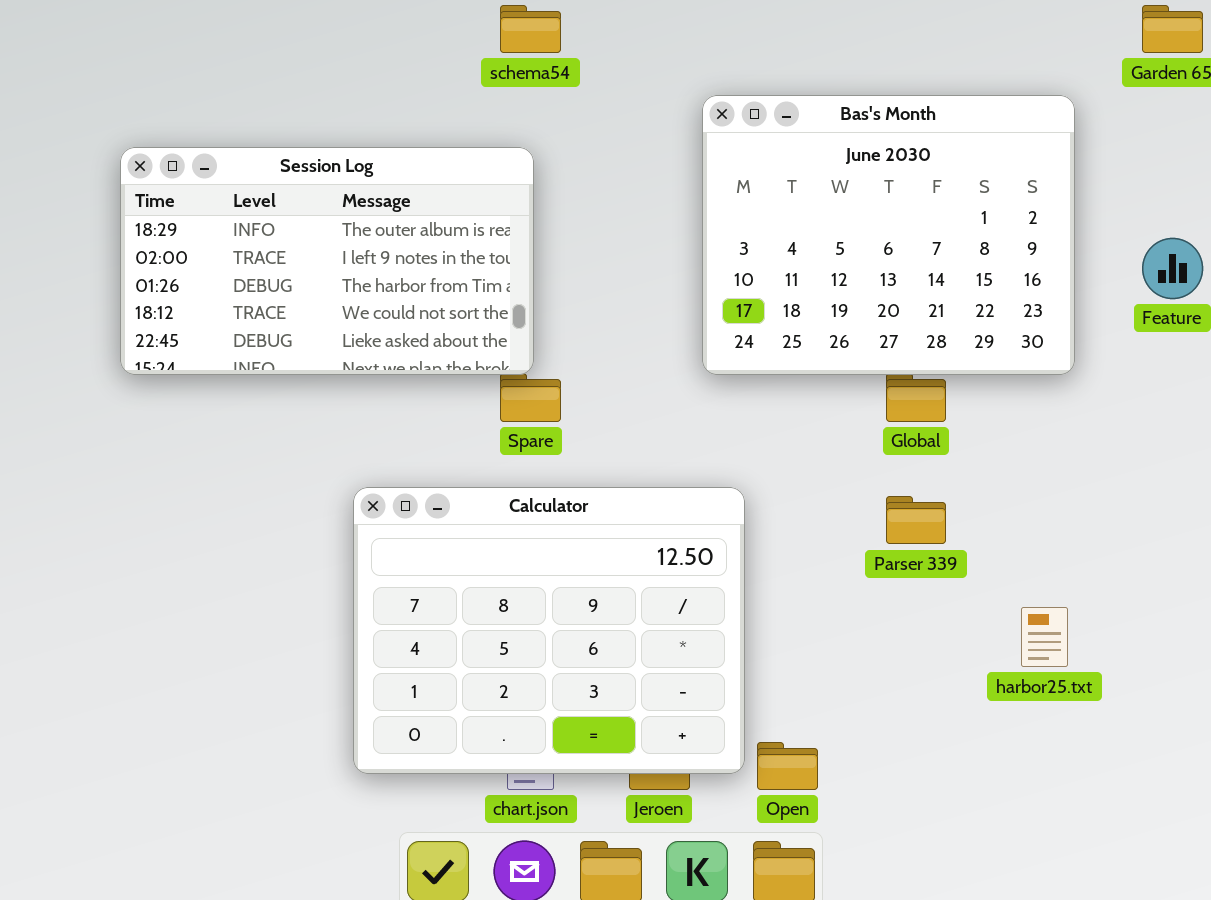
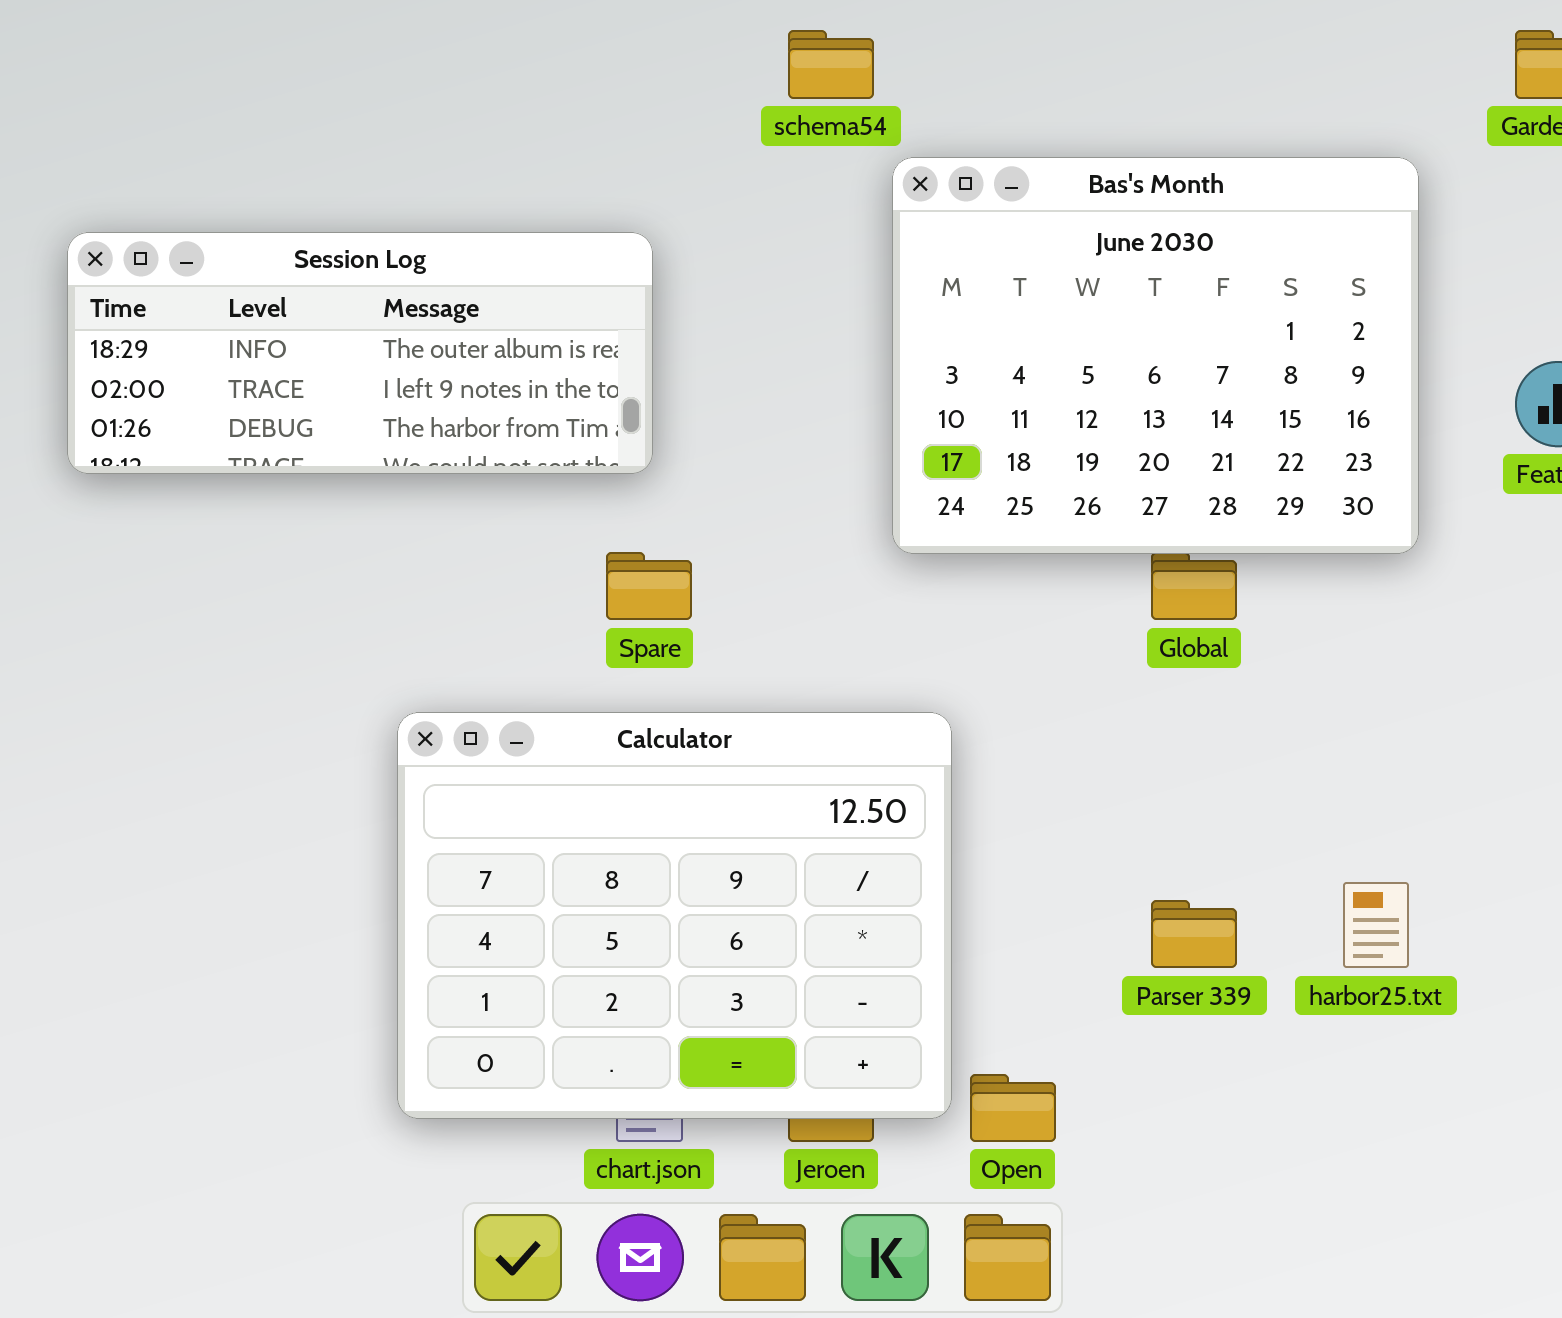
schema54: [500,5,561,53] -> [788,30,874,99], moved
Session Log: [120,147,534,375] -> [67,232,653,474], resized
Parser 339: [886,496,946,544] -> [1151,900,1237,968], moved

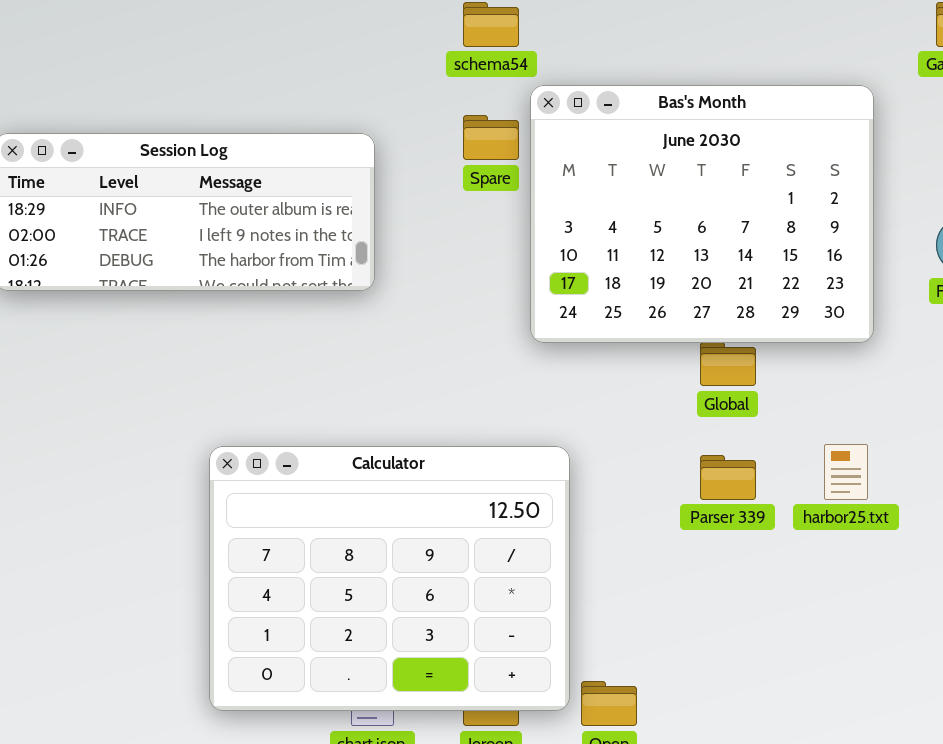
Spare: [606,552,692,620] -> [463,115,519,160], moved
harbor25.txt: [1343,882,1409,968] -> [824,444,868,500], moved
Parser 339: [1151,900,1237,968] -> [700,455,756,500], moved

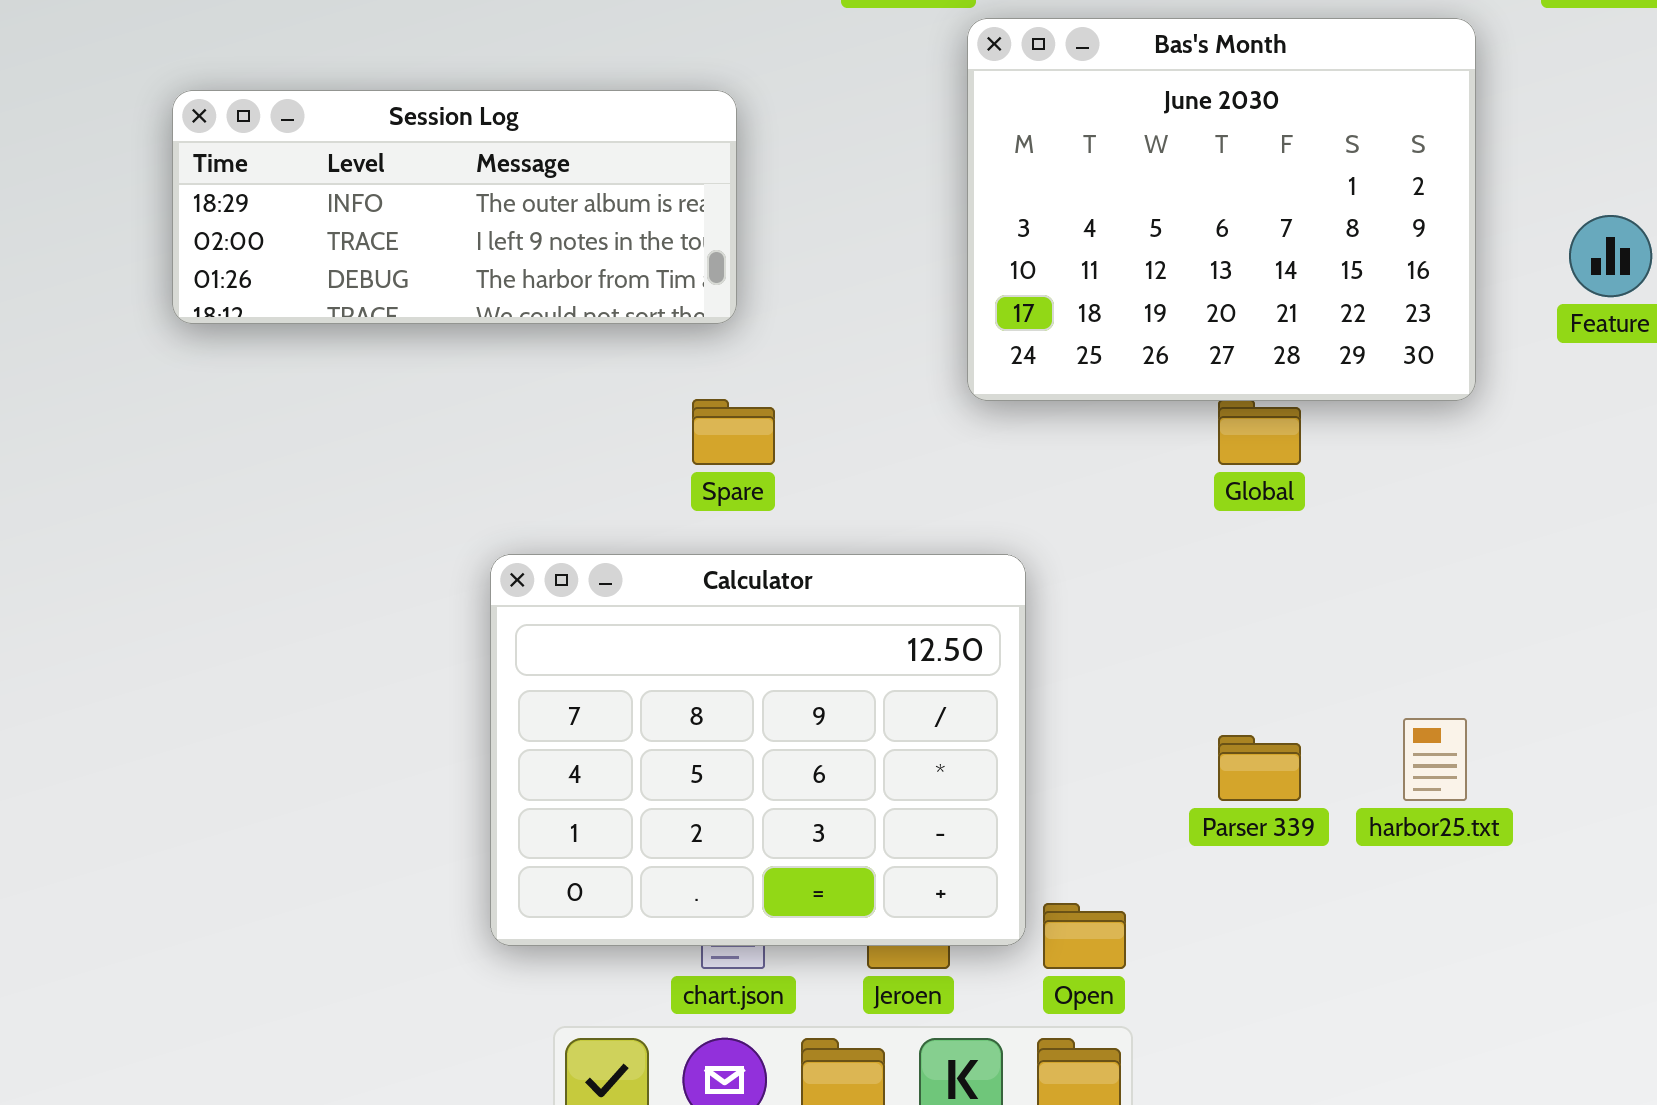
Spare: [463,115,519,160] -> [692,399,775,465], moved
harbor25.txt: [824,444,868,500] -> [1403,718,1467,801], moved
Parser 339: [700,455,756,500] -> [1218,735,1301,801], moved

